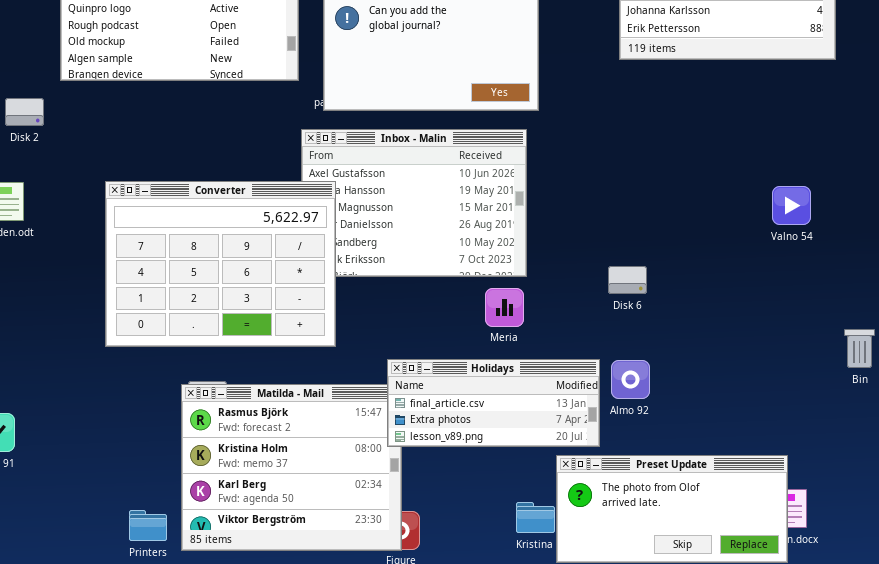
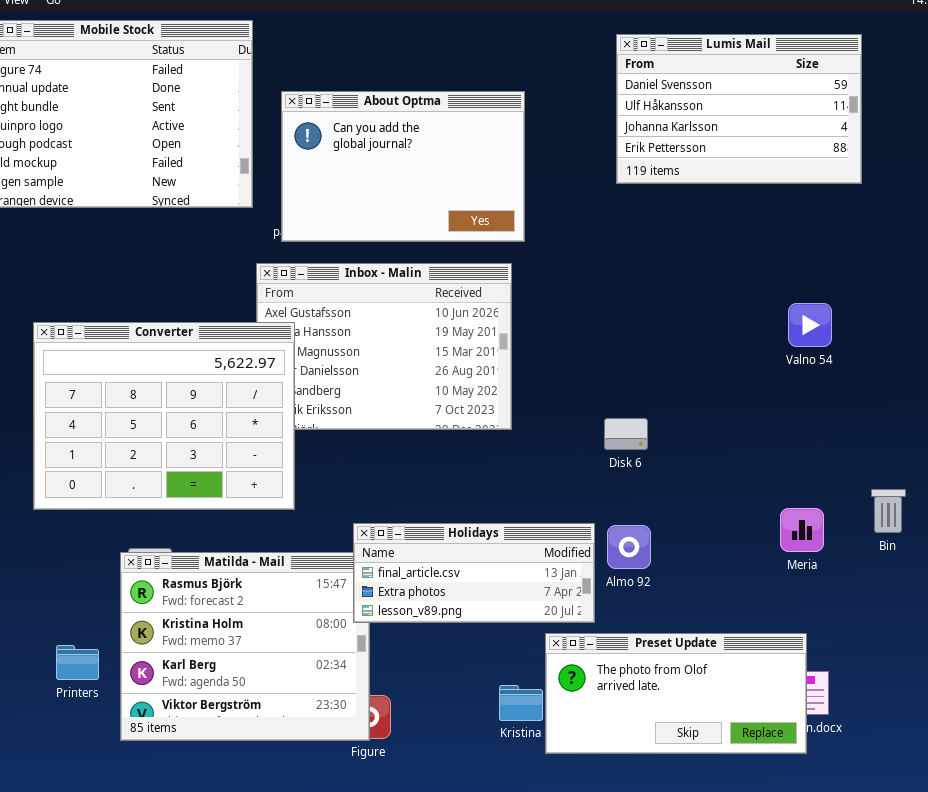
Valno 54: [772,186,811,225] -> [788,303,832,347], moved
Meria: [485,288,524,327] -> [780,508,824,552], moved
Printers: [129,510,167,541] -> [56,645,99,680], moved

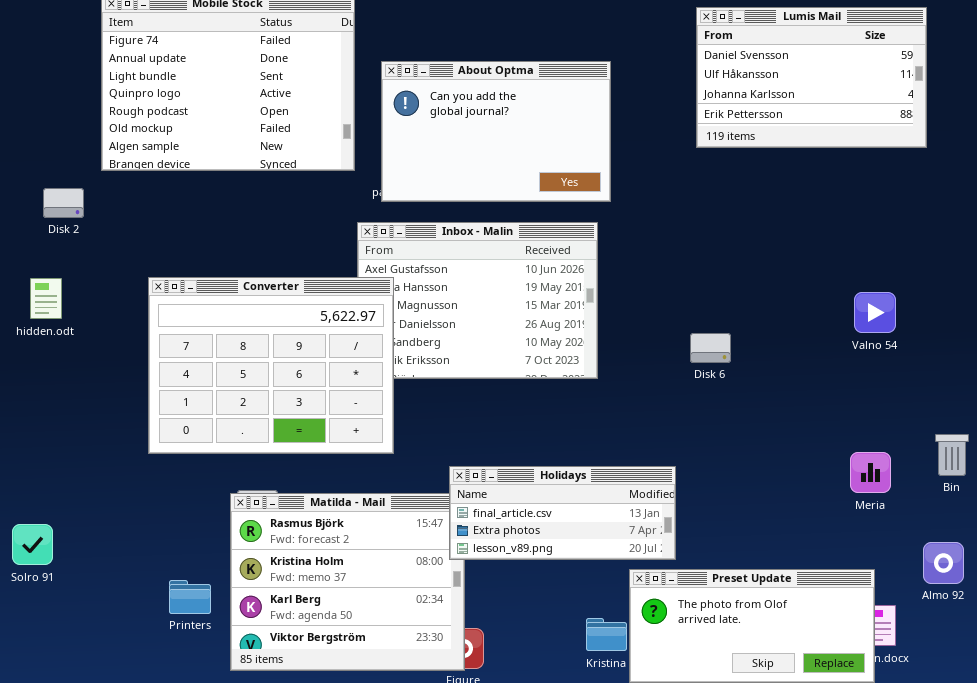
Valno 54: [788,303,832,347] -> [854,292,896,333], moved
Disk 6: [604,418,648,450] -> [690,333,731,363], moved
Almo 92: [607,525,651,569] -> [923,542,964,584], moved

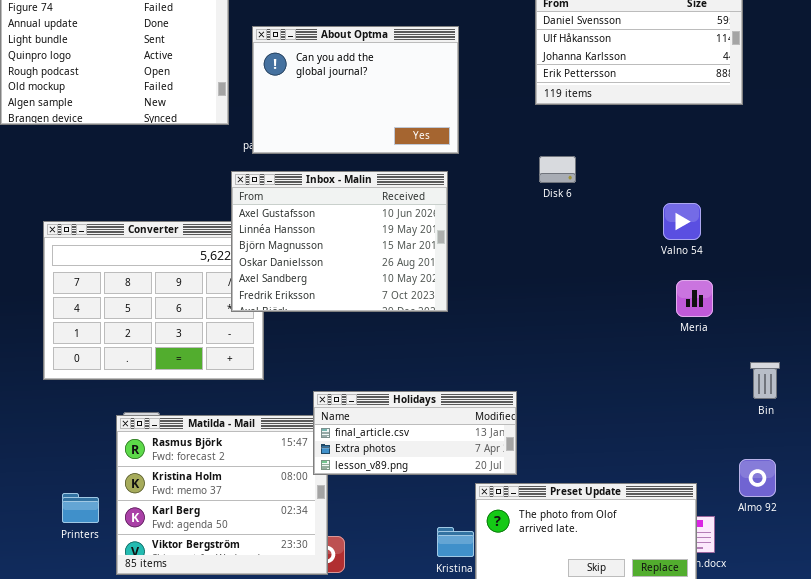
Inbox - Malin: [357,222,598,379] -> [231,171,448,312], raised
Valno 54: [854,292,896,333] -> [663,203,701,240], moved
Disk 6: [690,333,731,363] -> [539,156,576,183], moved
Meria: [850,452,891,493] -> [676,280,713,317], moved

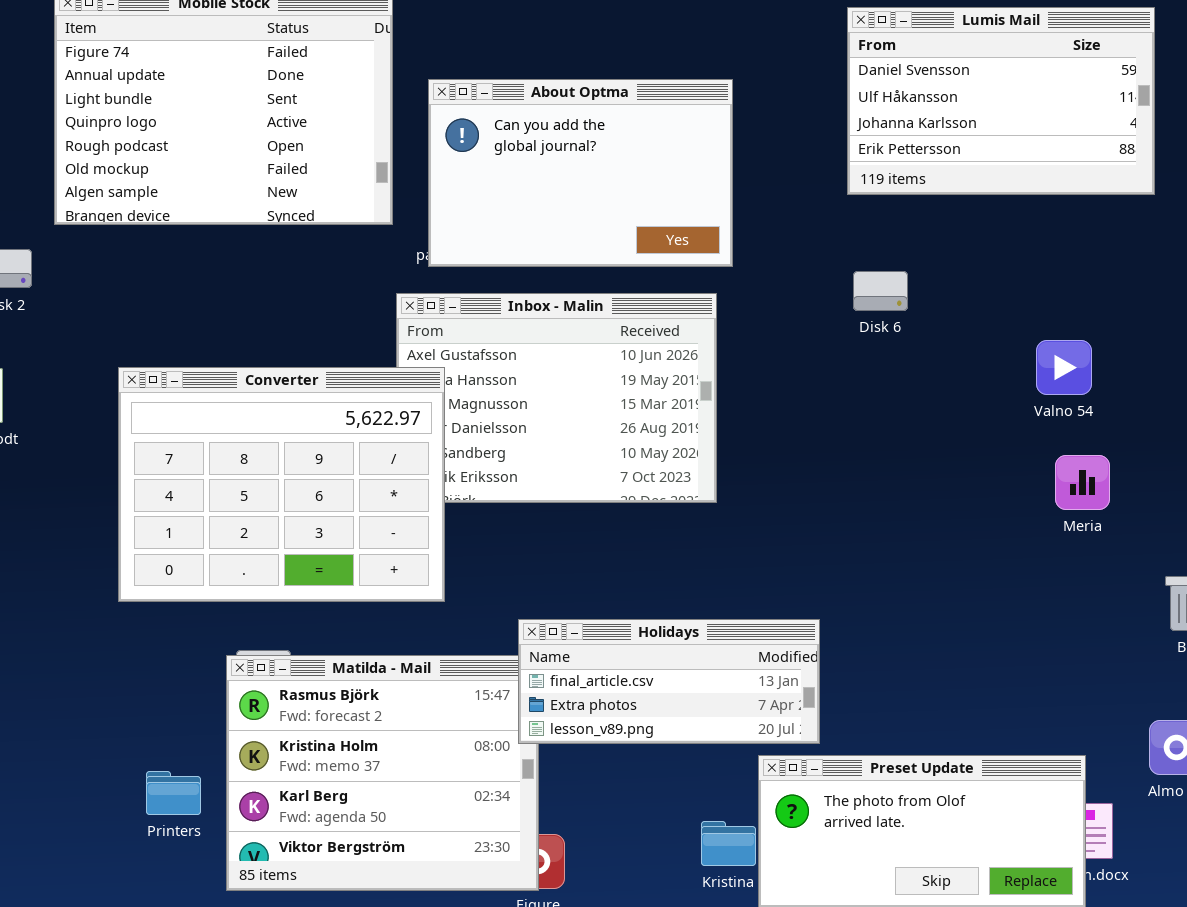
Converter: [43,221,264,380] -> [118,367,445,602], raised

